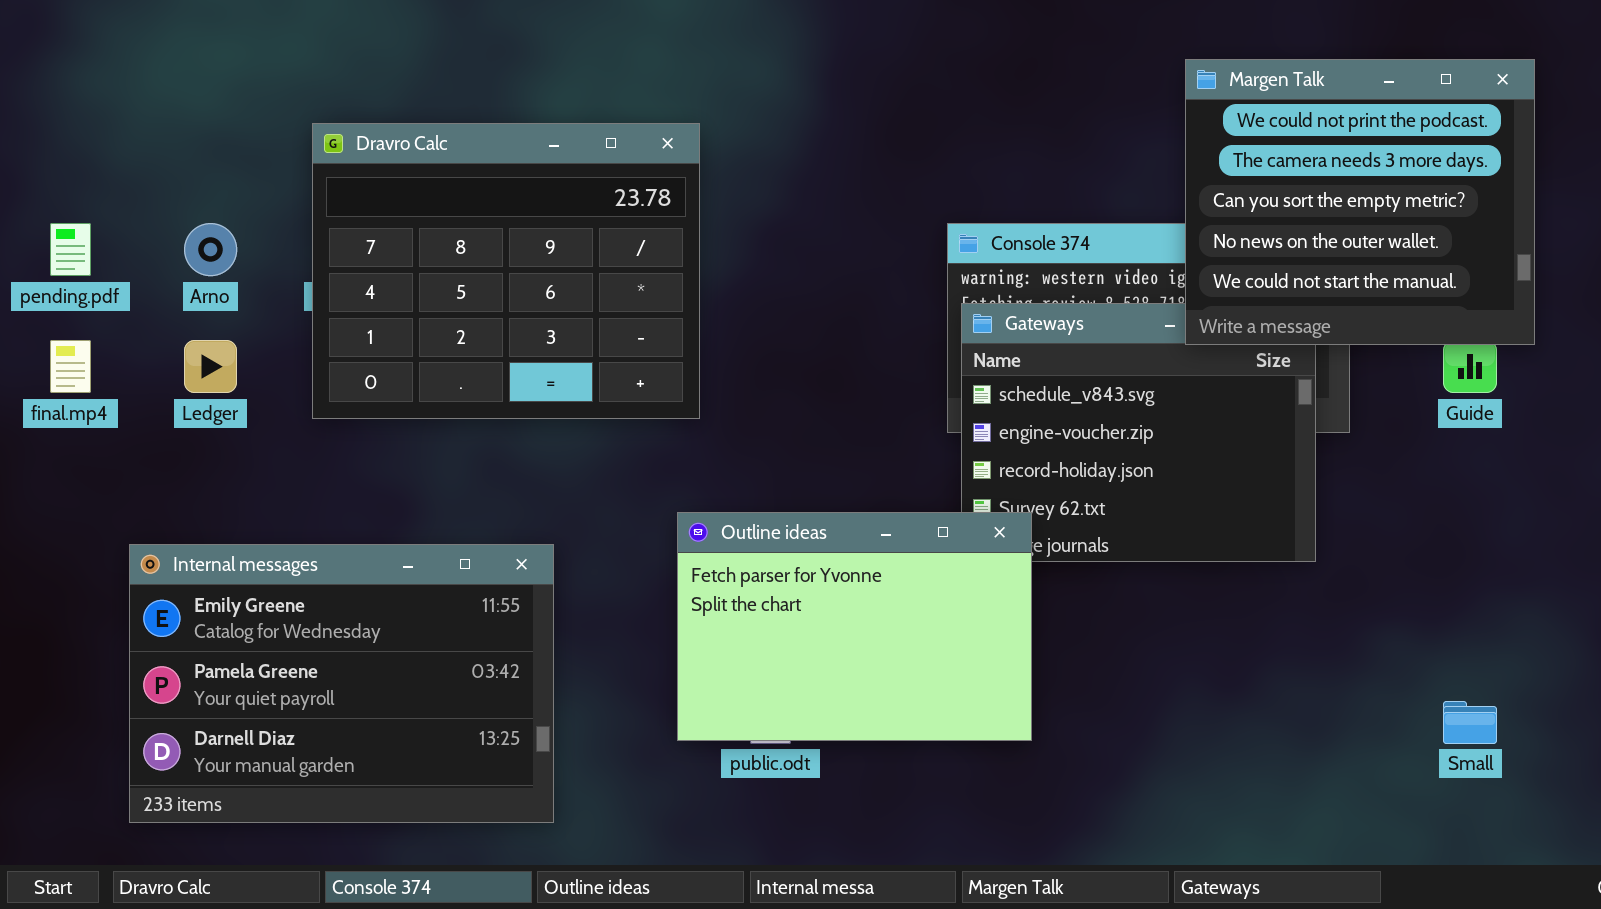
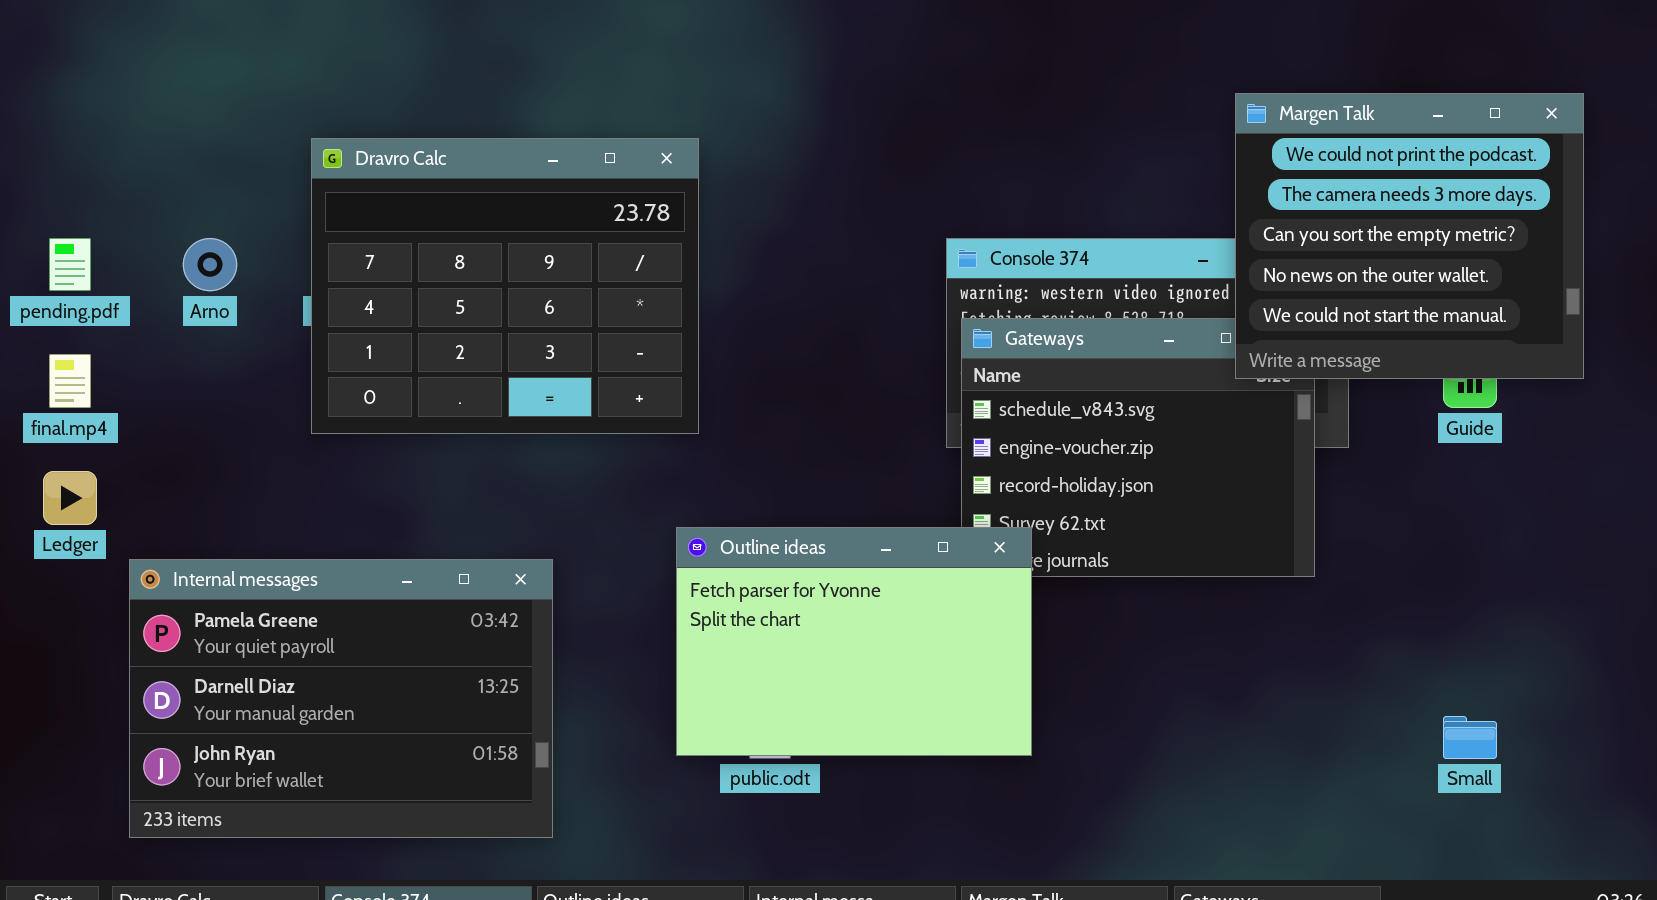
Margen Talk: [1185,59,1535,345] -> [1235,93,1584,379], moved
Ledger: [184,340,237,393] -> [43,471,97,525], moved
Internal messages: [129,544,554,823] -> [129,559,553,838], scrolled down 1 row

